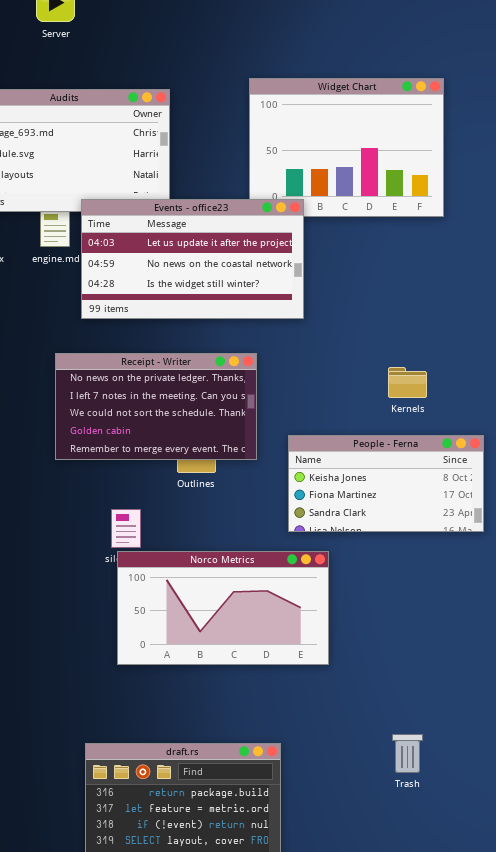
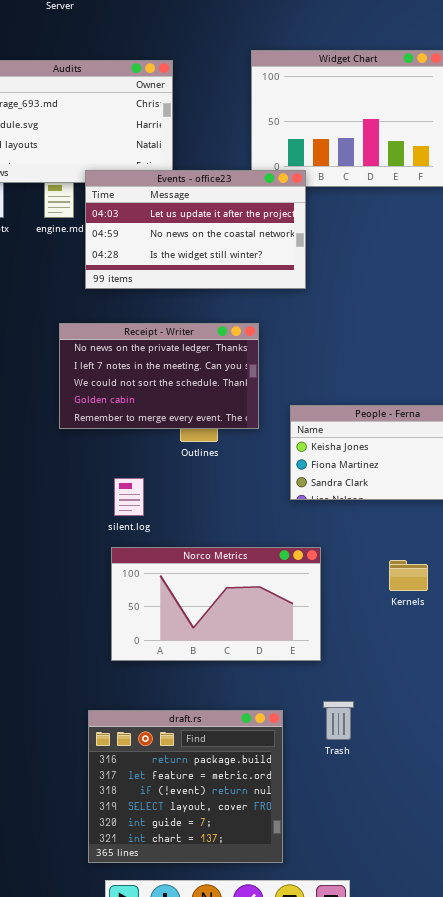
Kernels: [388,367,427,398] -> [389,560,428,591], moved
Norco Metrics: [117,551,329,665] -> [111,547,321,661], moved
Trash: [392,734,423,773] -> [323,701,354,740], moved

